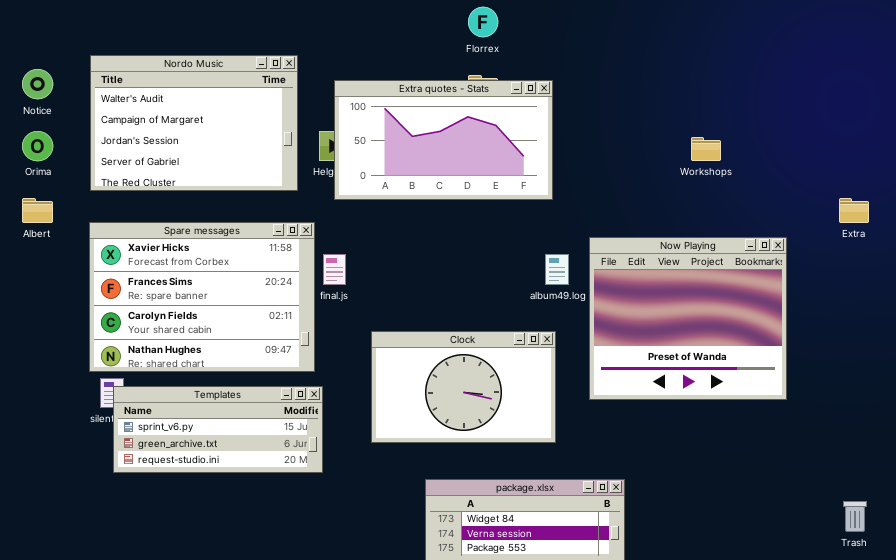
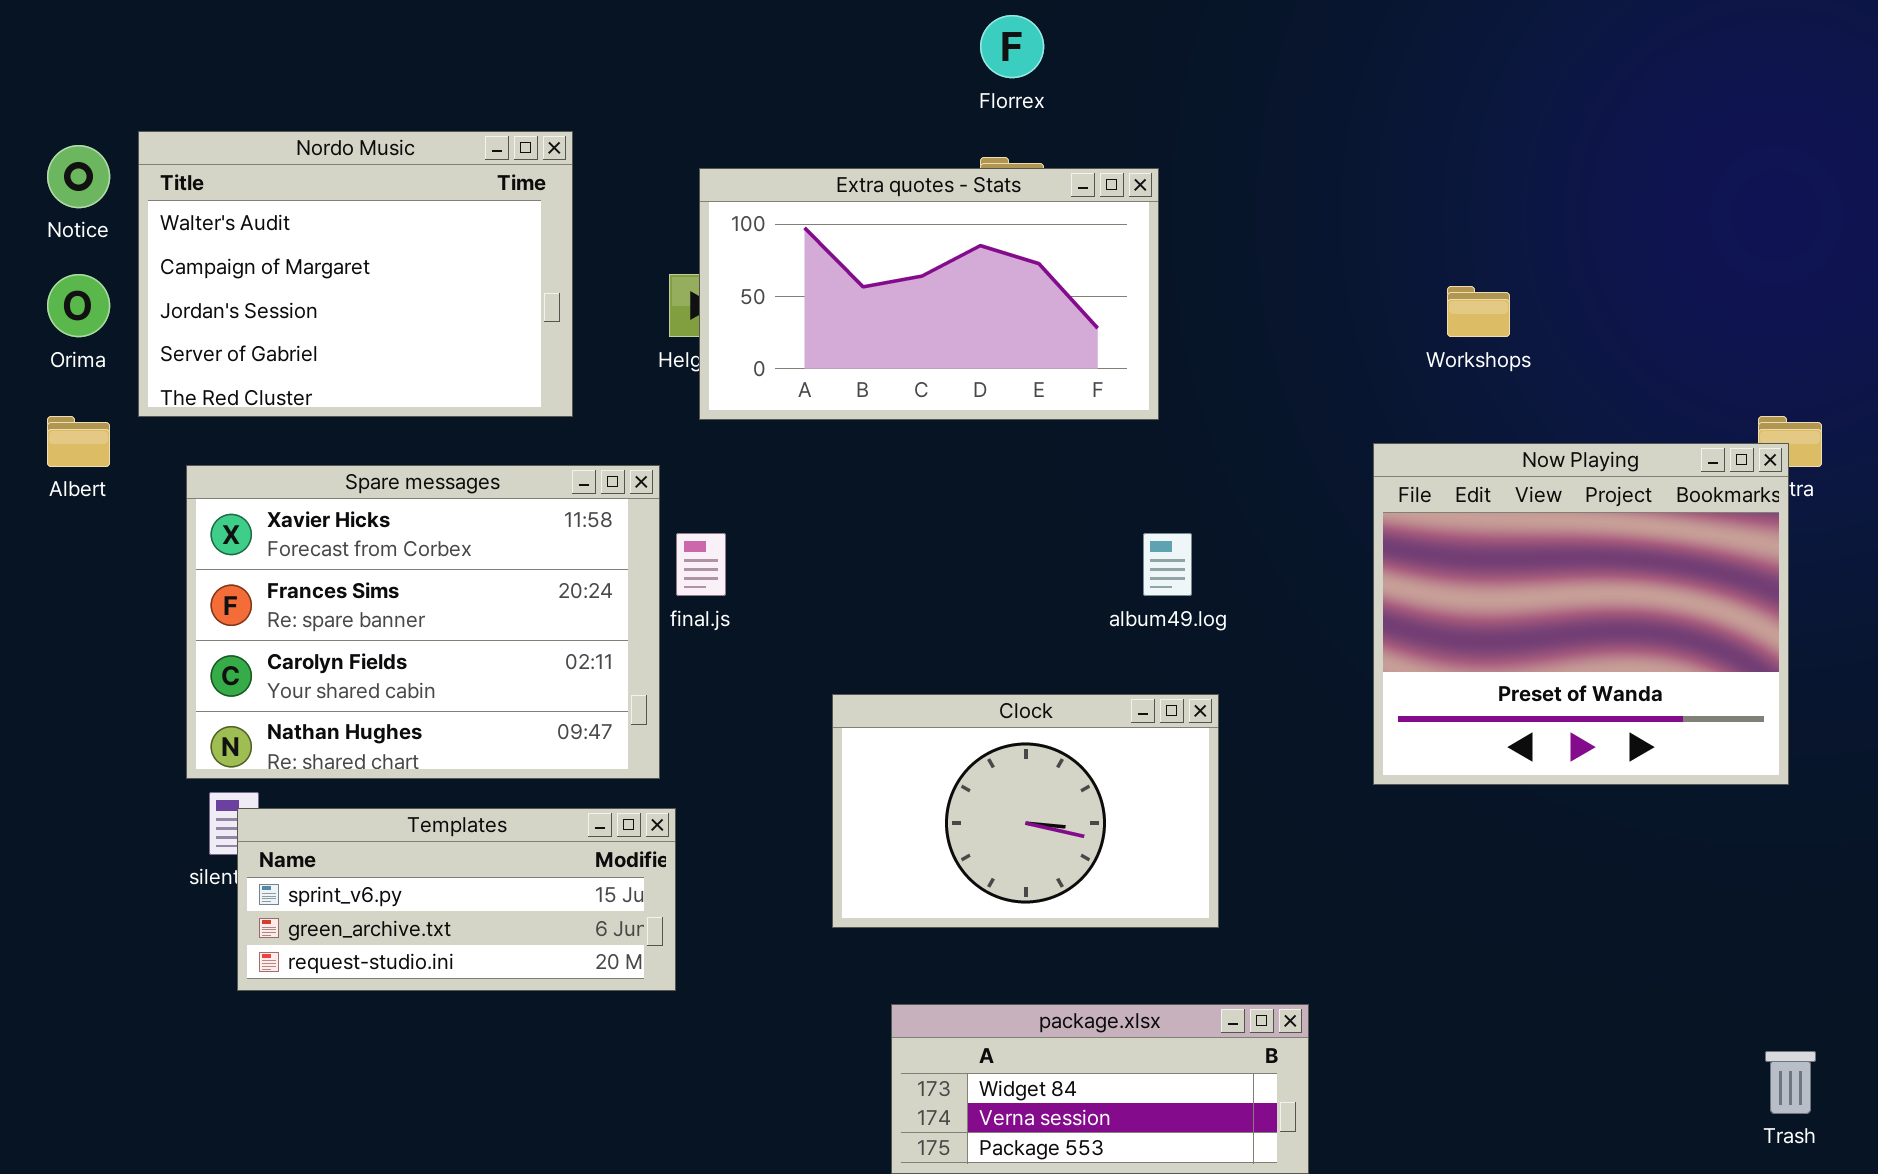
Nordo Music: [90,55,298,191] -> [138,131,573,417], moved
Now Playing: [589,237,787,400] -> [1373,443,1789,785], moved
Clock: [371,331,556,443] -> [832,694,1219,928], moved

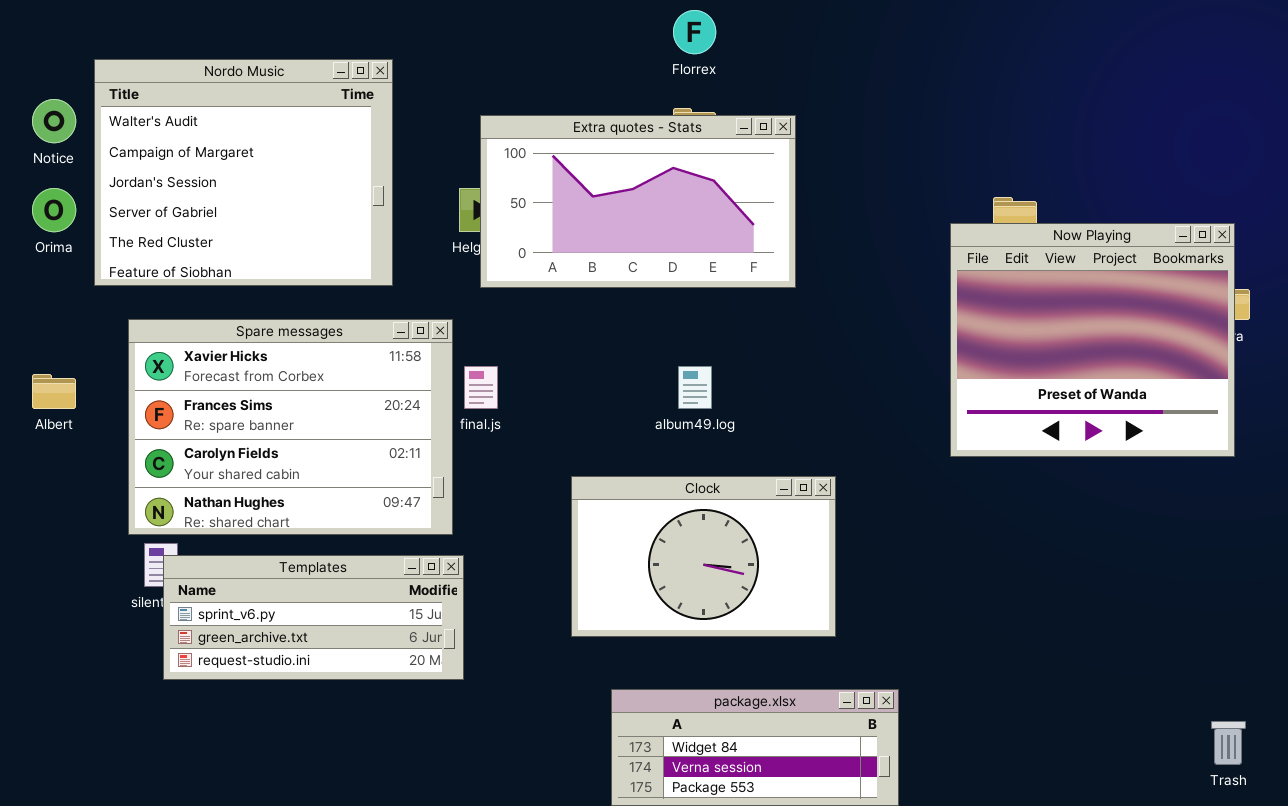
Nordo Music: [138,131,573,417] -> [94,59,393,286], resized
Albert: [47,416,110,467] -> [32,374,76,409], moved
Now Playing: [1373,443,1789,785] -> [950,223,1235,457], moved
album49.log: [1143,533,1192,596] -> [678,366,712,409], moved

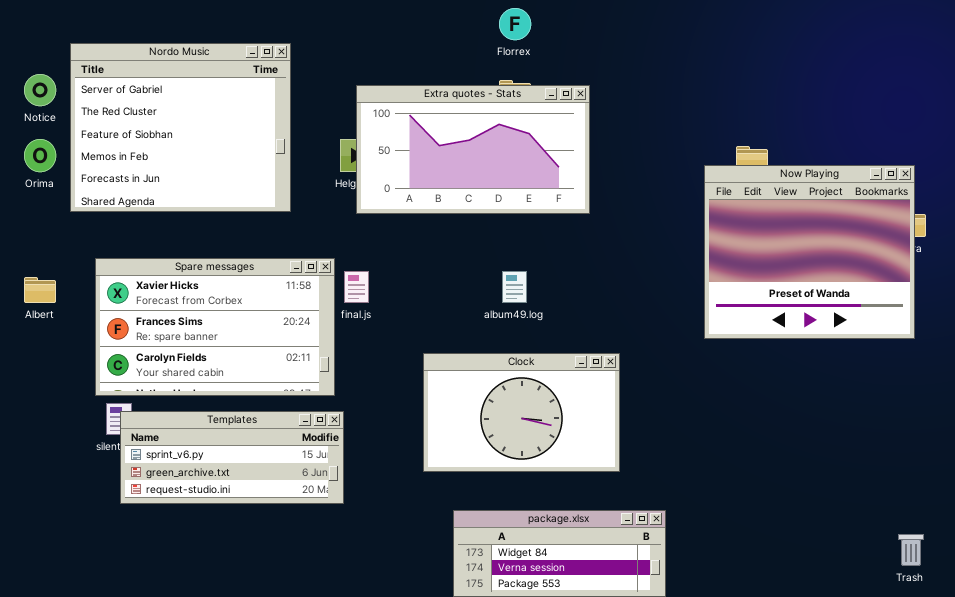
Nordo Music: [94,59,393,286] -> [70,43,291,212], scrolled down 3 rows
Spare messages: [128,319,453,535] -> [95,258,335,396], resized

